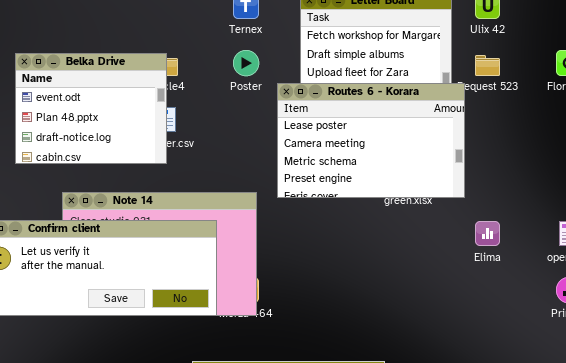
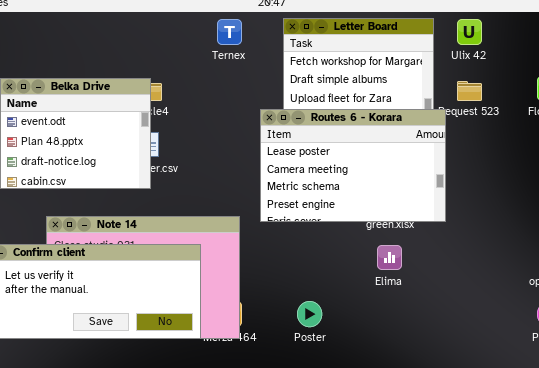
Poster: [233,50,259,76] -> [297,301,322,327], moved
Elima: [475,221,500,246] -> [377,245,402,270], moved

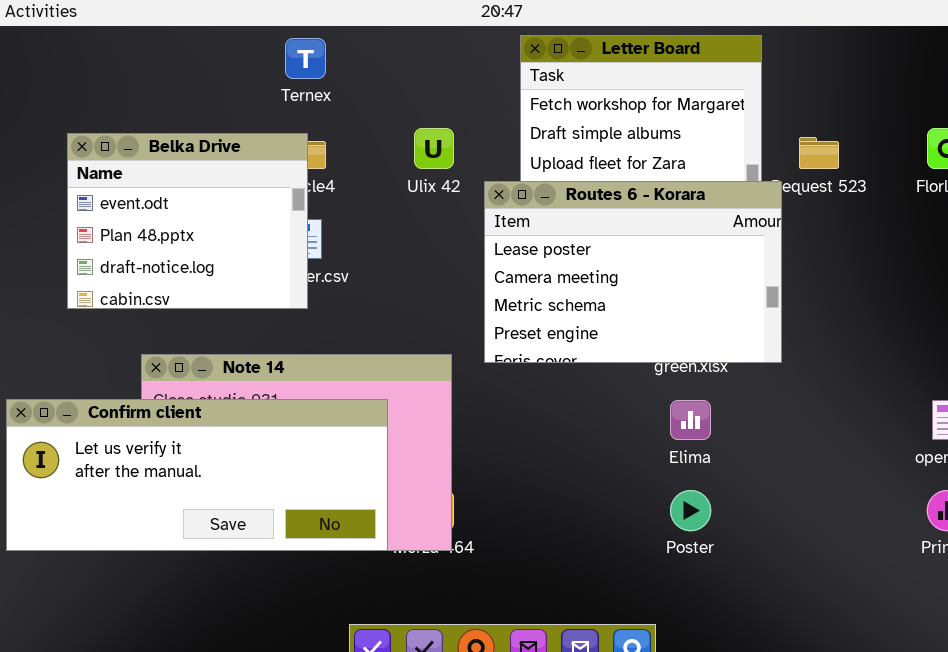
Ternex: [217,19,242,45] -> [285,38,326,79], moved
Ulix 42: [457,19,482,45] -> [414,128,454,169], moved
Poster: [297,301,322,327] -> [670,490,711,531], moved

